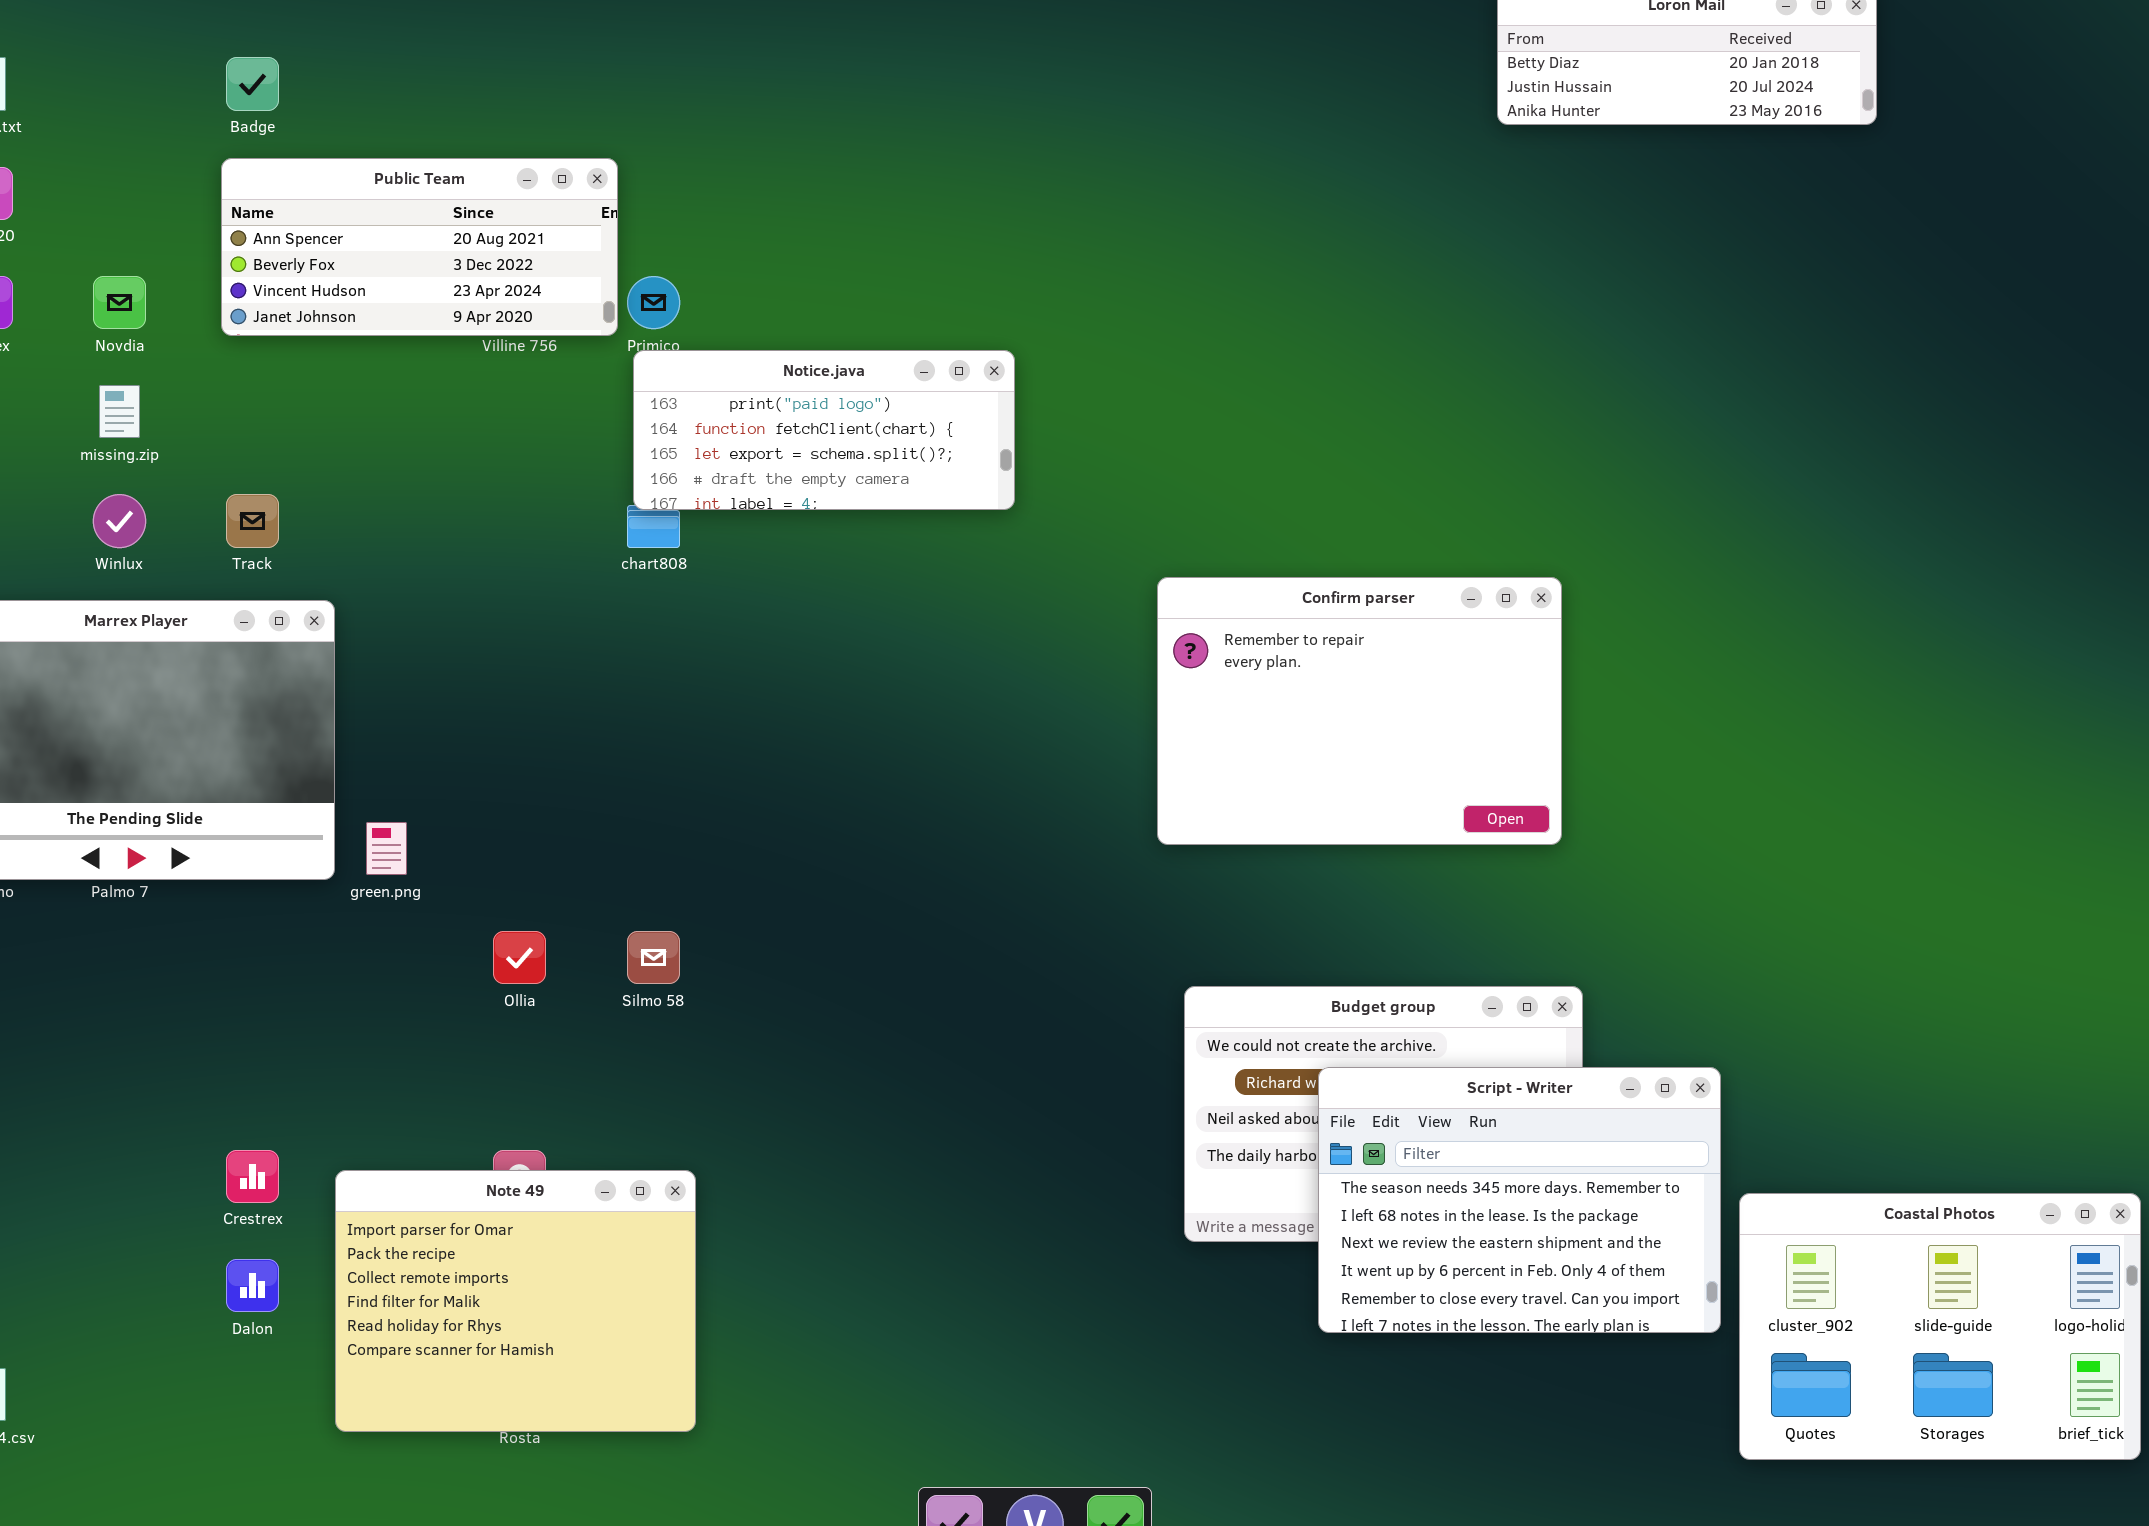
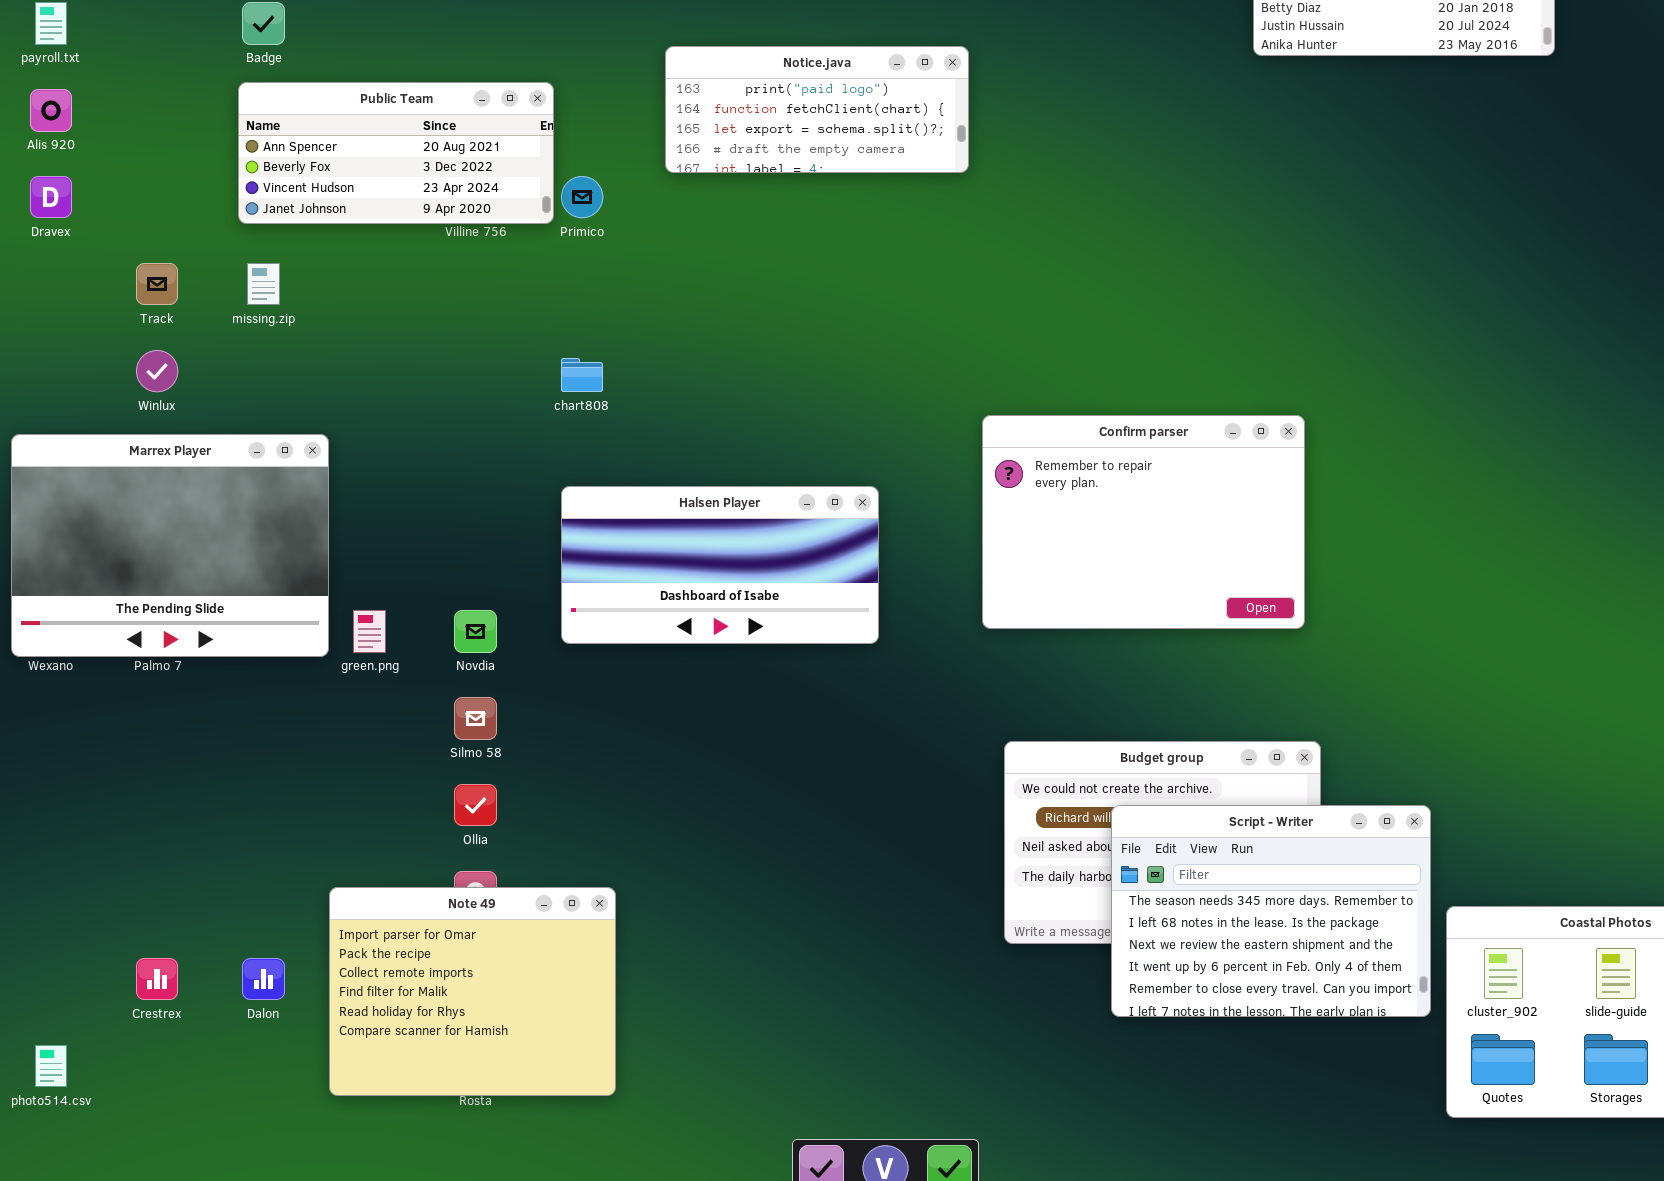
Novdia: [93,276,146,329] -> [454,610,497,653], moved
Notice.java: [633,350,1015,510] -> [665,46,969,173], moved
missing.zip: [99,385,140,438] -> [247,263,280,305], moved
Track: [226,494,279,548] -> [136,263,178,305], moved
Halsen Player: none -> [561,486,879,644], opened
Ollia: [493,931,546,984] -> [454,784,497,826], moved
Silmo 58: [627,931,680,984] -> [454,697,497,740], moved
Crestrex: [226,1150,279,1203] -> [136,958,178,1000], moved

